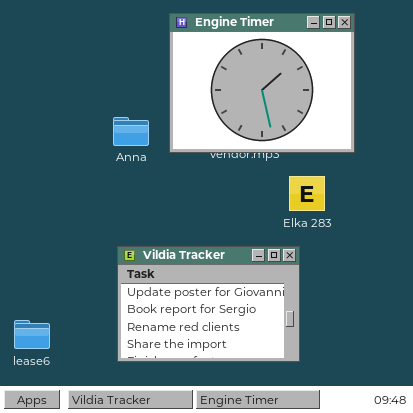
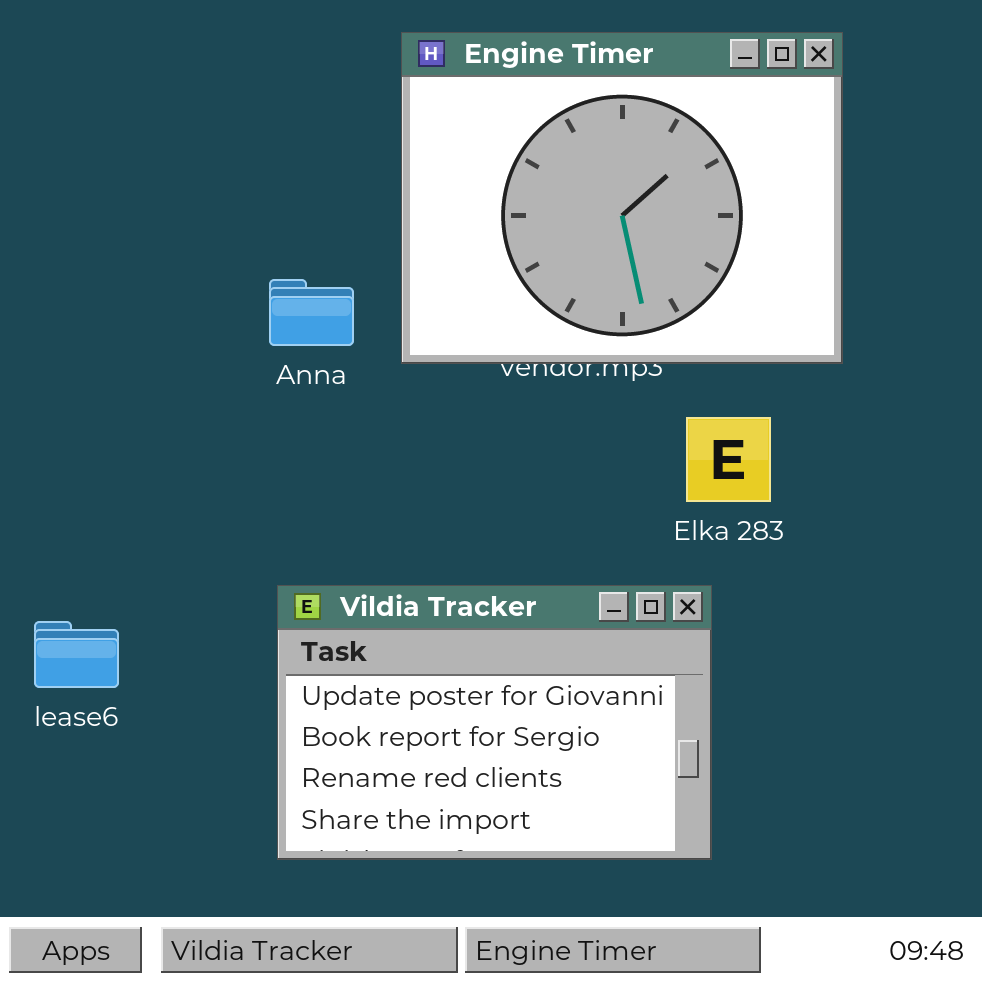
lease6: [14,320,50,349] -> [34,621,119,688], moved

